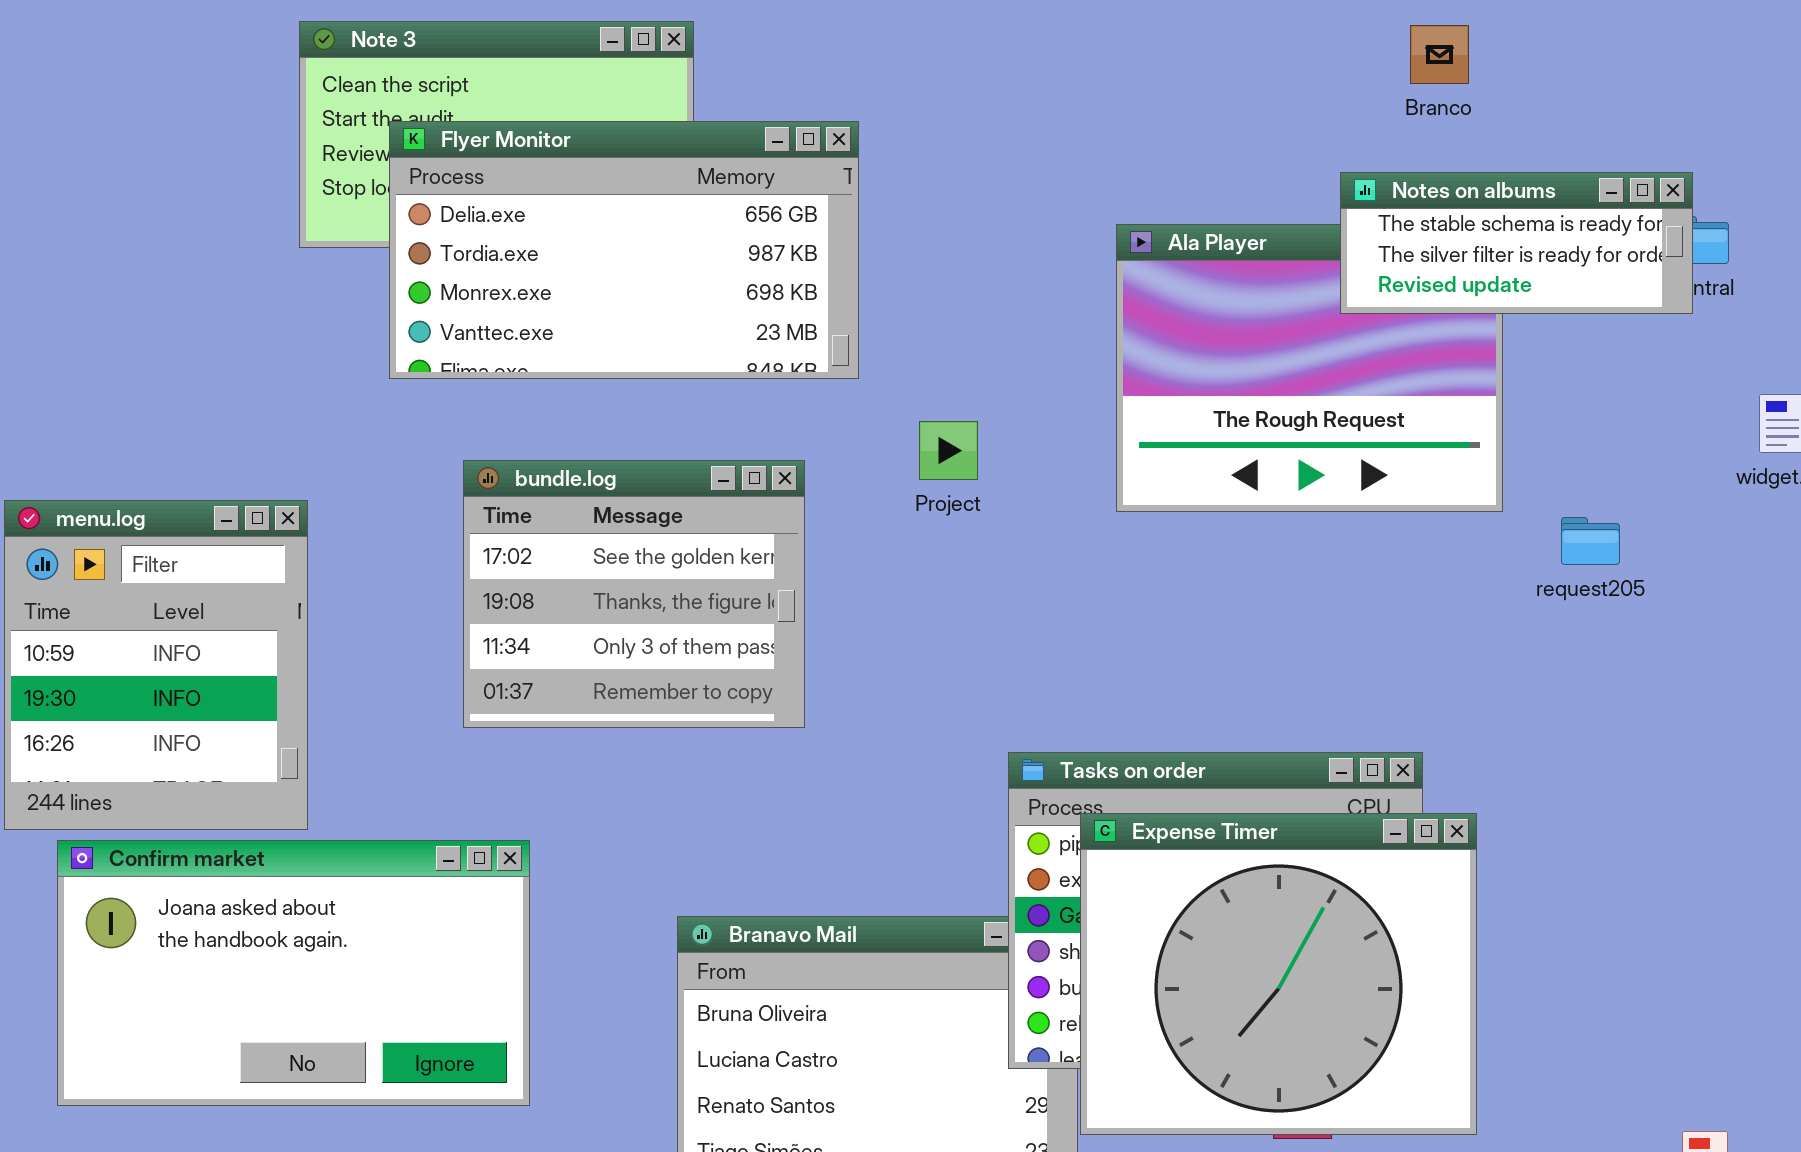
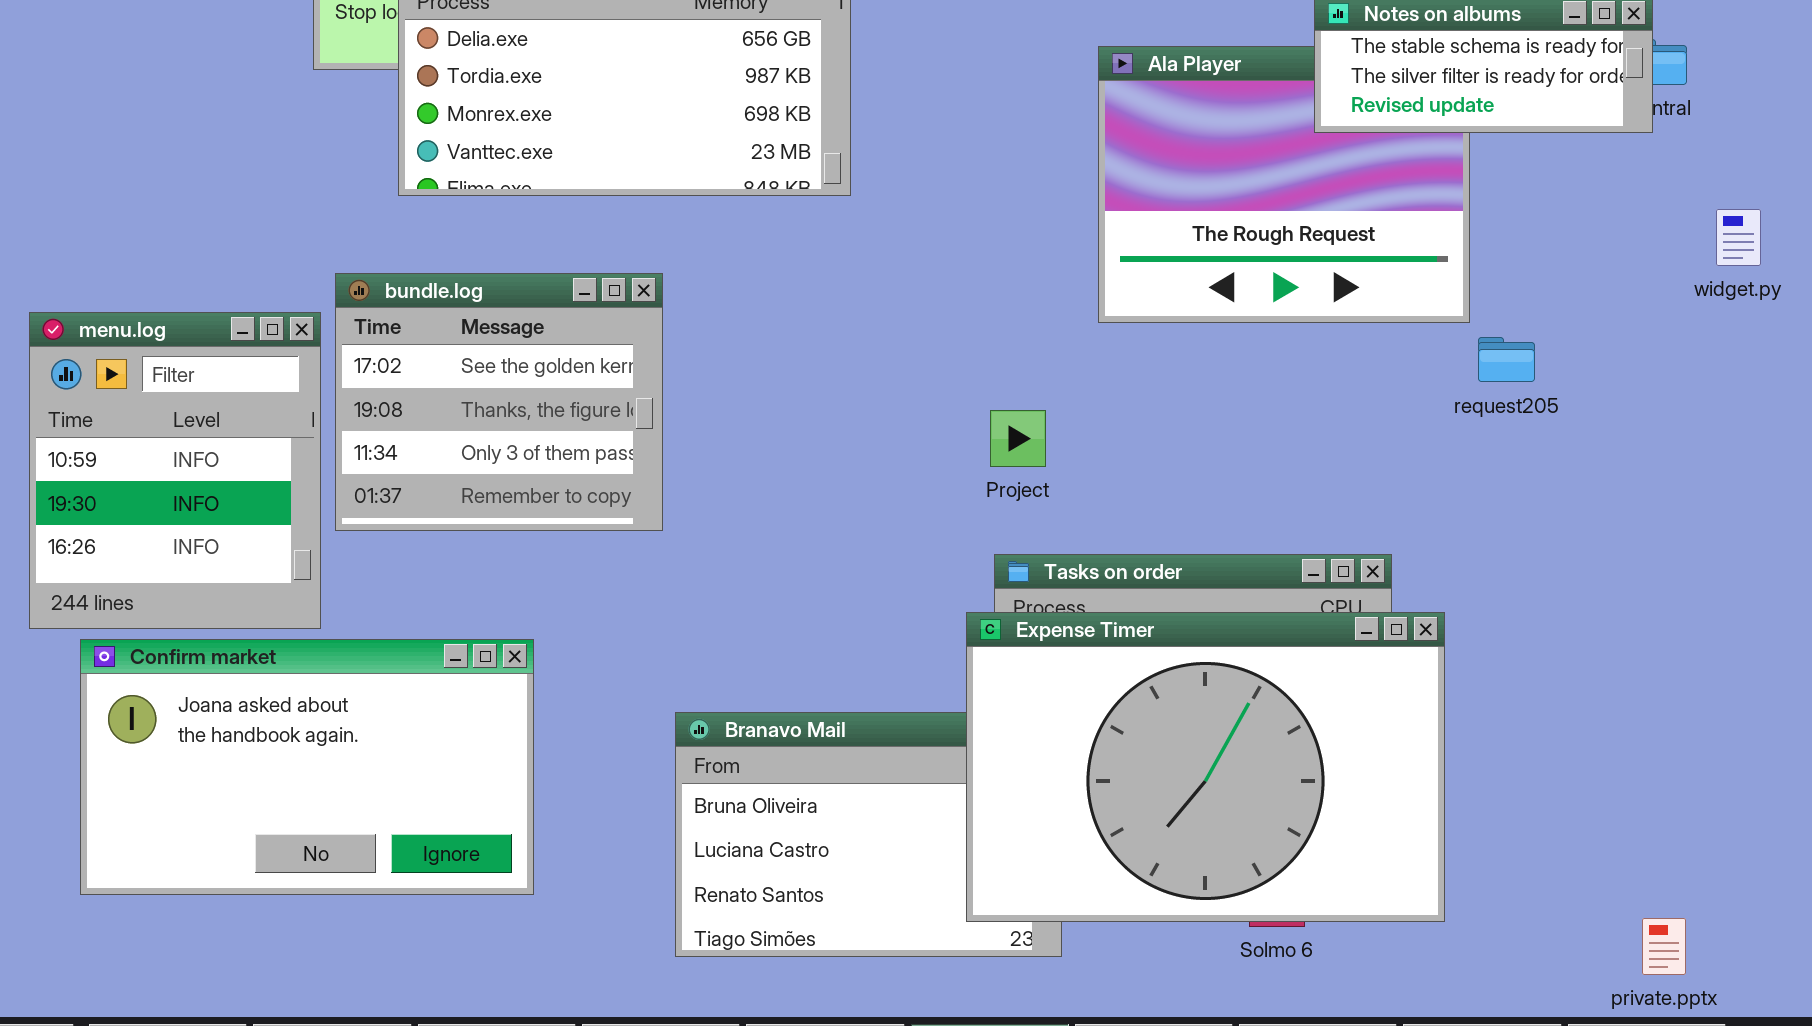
Project: [919,421,978,480] -> [990,410,1046,467], moved
bundle.log: [463,460,805,728] -> [335,273,663,531], moved
request205: [1561,517,1620,565] -> [1478,337,1535,382], moved
Expense Timer: [1080,813,1477,1135] -> [966,612,1445,922], resized

